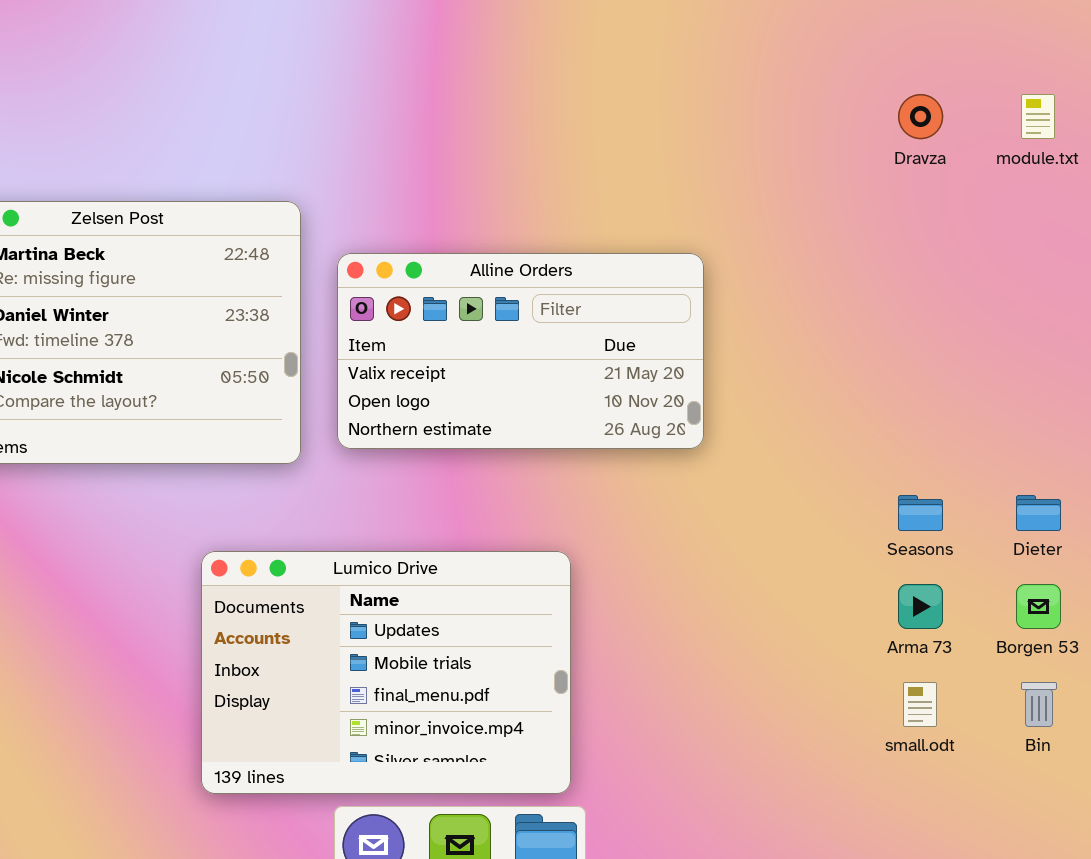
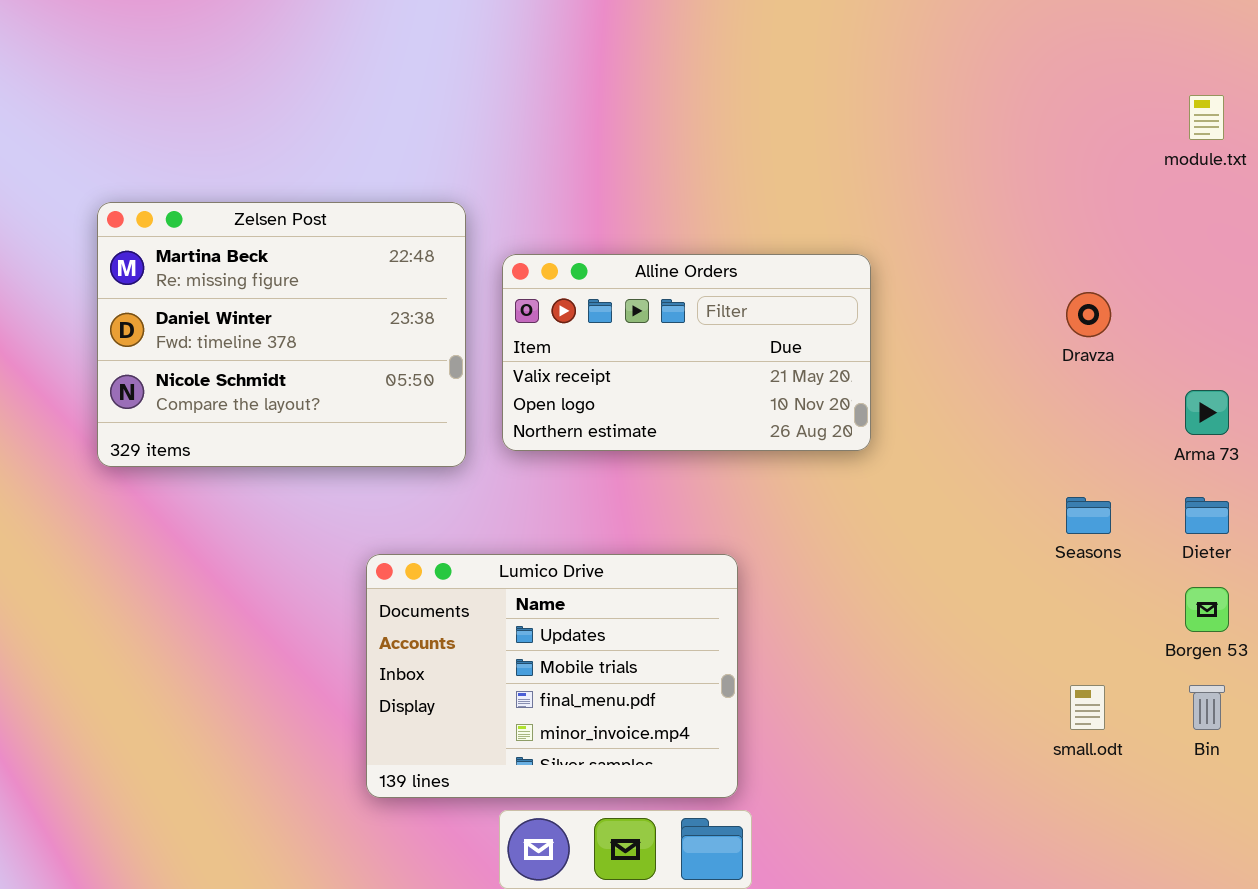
Dravza: [898,94,943,139] -> [1066,292,1111,337], moved
Arma 73: [898,584,943,629] -> [1185,390,1229,435], moved

